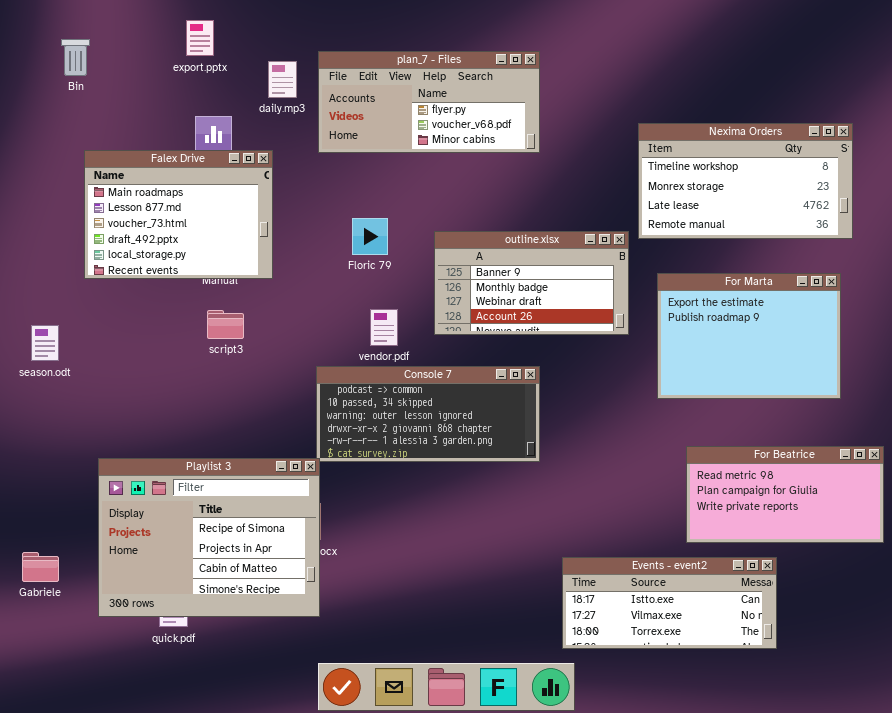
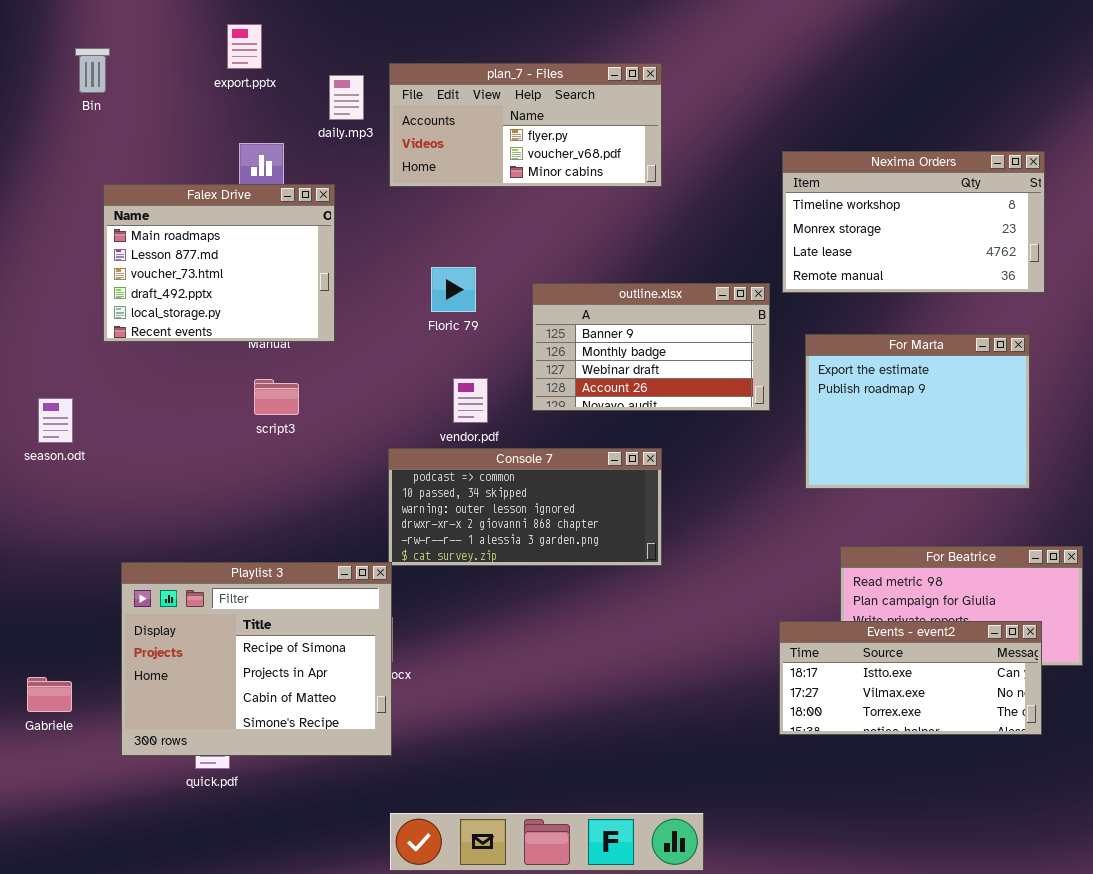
Events - event2: [562,557,777,649] -> [779,621,1042,735], moved

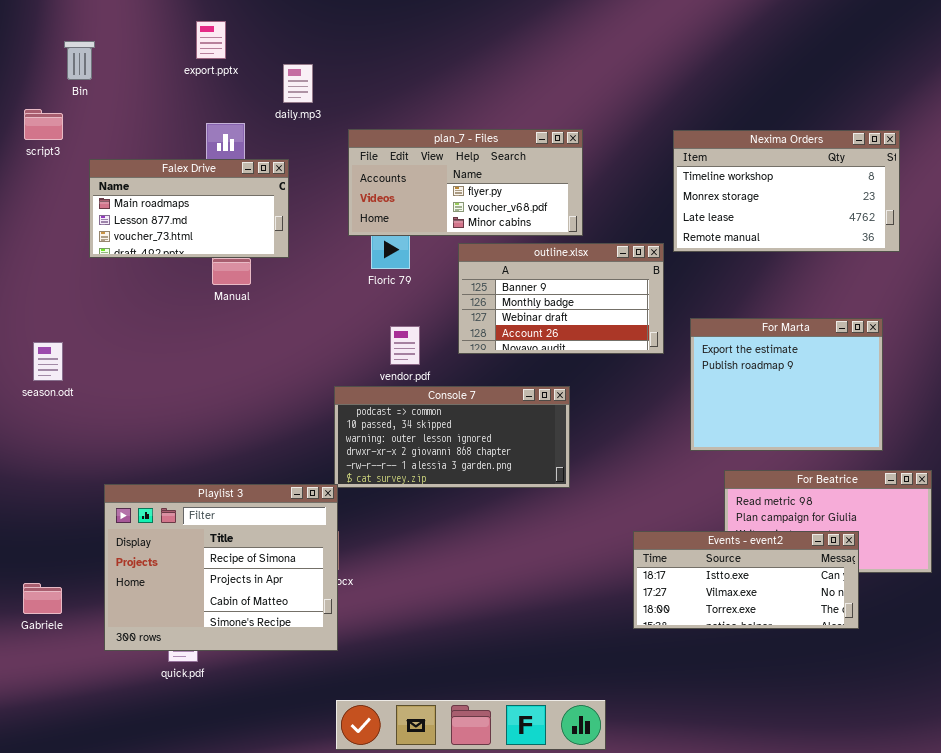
plan_7 - Files: [389,63,662,187] -> [348,129,583,236], moved
Falex Drive: [103,184,335,342] -> [89,159,289,258], resized
For Marta: [805,334,1030,489] -> [690,318,883,451], moved
script3: [254,379,299,415] -> [24,109,63,140], moved
Events - event2: [779,621,1042,735] -> [633,531,859,629], moved

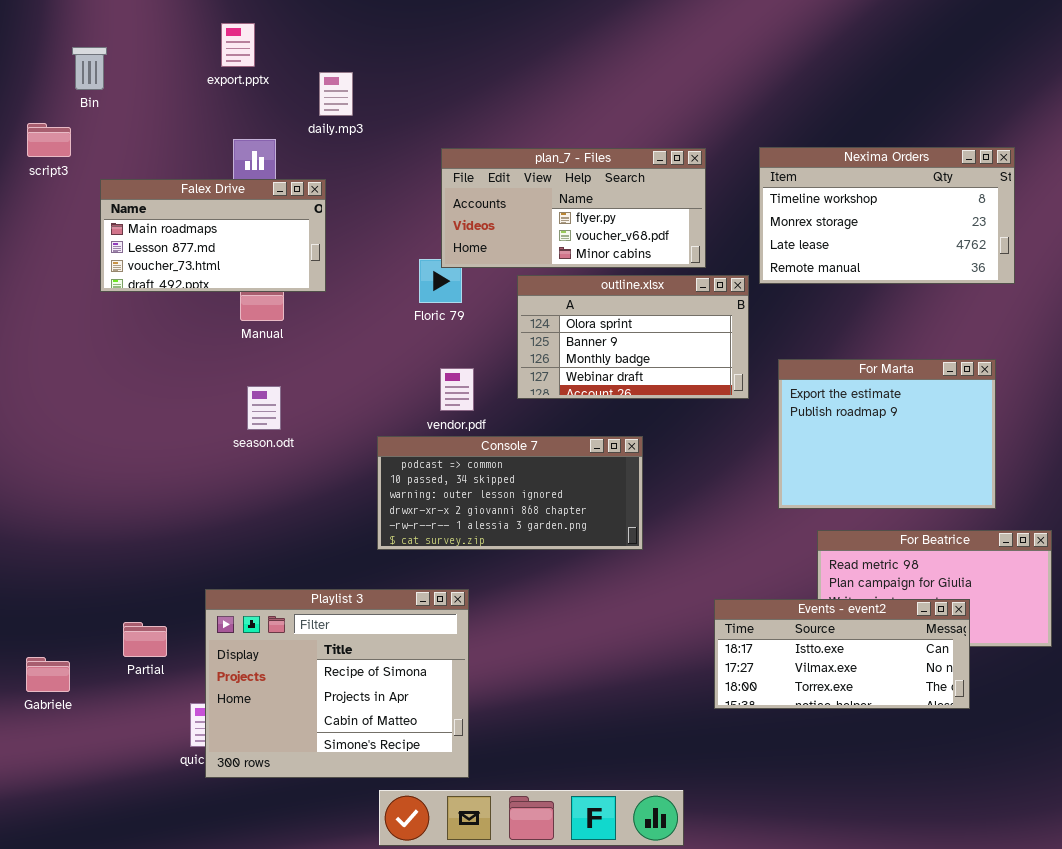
plan_7 - Files: [348,129,583,236] -> [441,148,706,268], moved
outline.xlsx: [458,243,664,354] -> [517,275,749,399], scrolled up 1 row
season.odt: [33,342,63,381] -> [247,386,281,430], moved
Playlist 3: [104,484,338,651] -> [205,589,469,778], moved

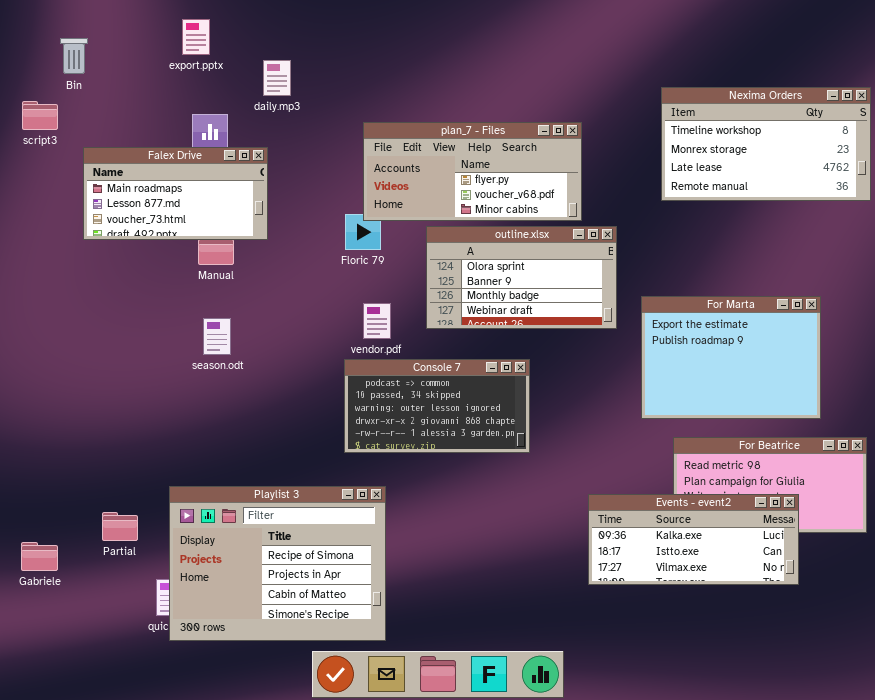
Nexima Orders: [759,147,1015,284] -> [661,87,871,201], moved
Console 7: [377,436,643,550] -> [344,359,530,453], resized
Events - event2: [714,599,970,709] -> [588,494,799,585], scrolled up 1 row

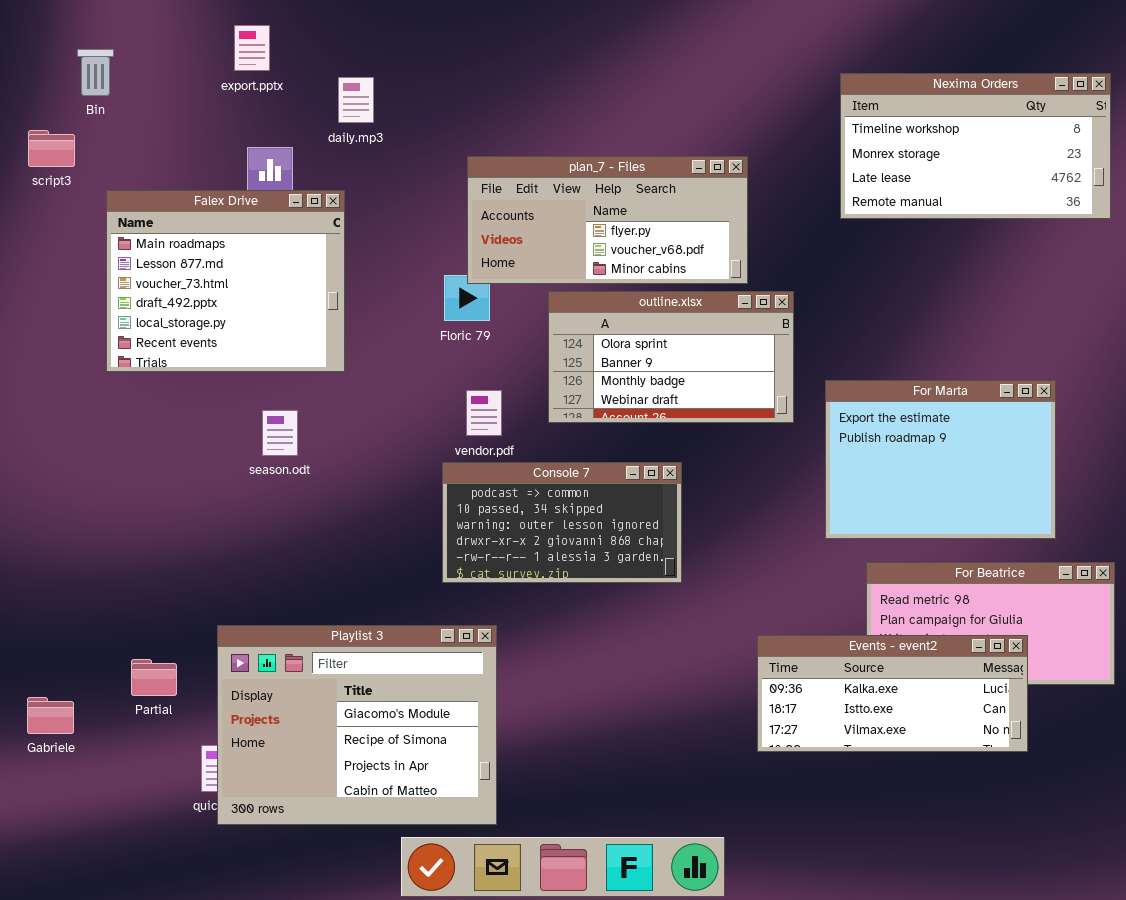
Nexima Orders: [661,87,871,201] -> [840,73,1111,219], moved
Falex Drive: [83,147,268,240] -> [106,190,345,372], resized
Playlist 3: [169,486,386,641] -> [217,625,497,825], scrolled up 1 row

